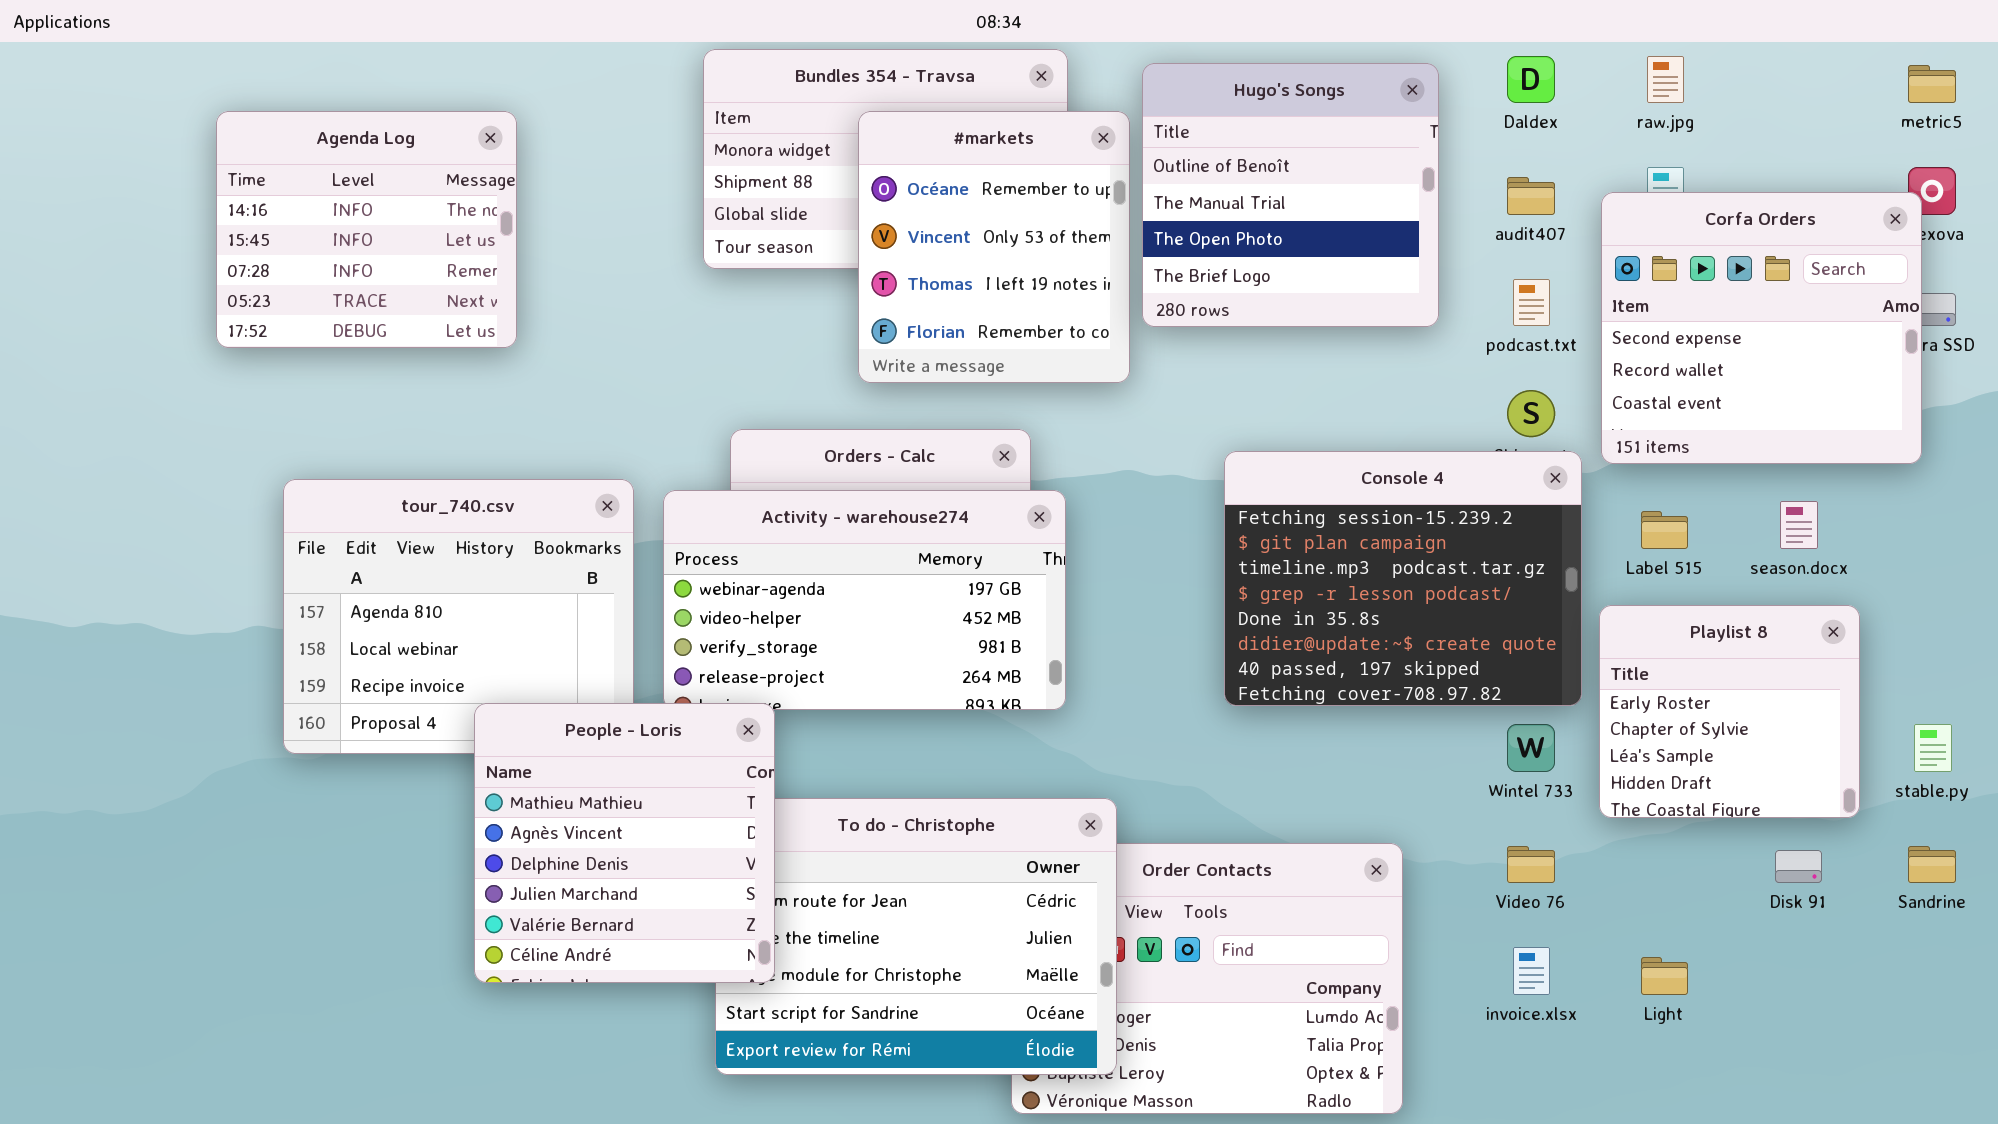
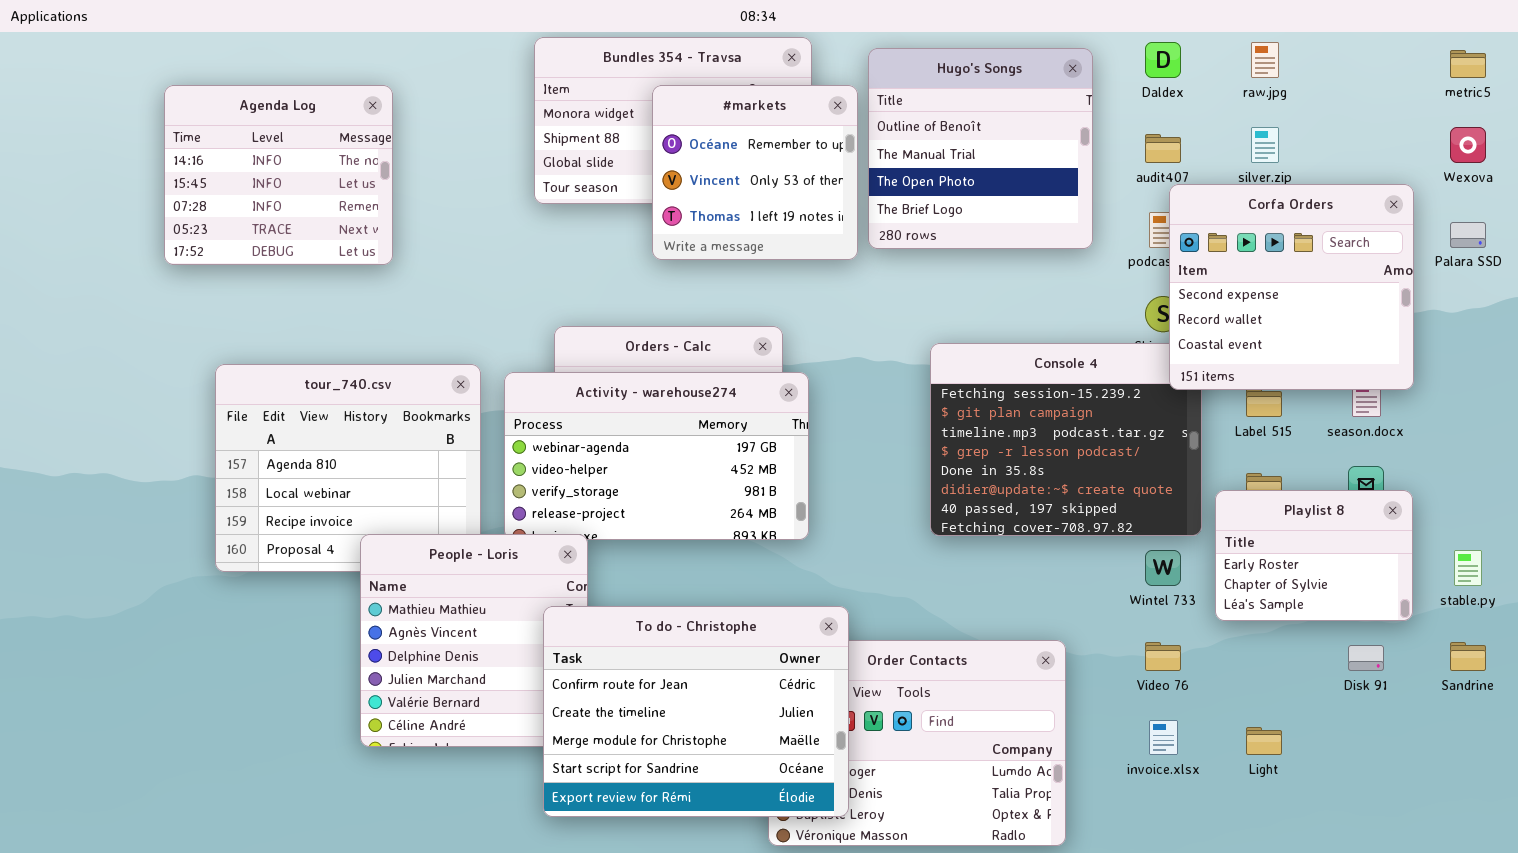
#markets: [858,111,1130,383] -> [652,85,858,260], resized
Corfa Orders: [1601,192,1922,464] -> [1169,184,1414,390], moved
Playlist 8: [1599,605,1860,818] -> [1215,490,1413,621], resized
To do - Christophe: [715,798,1117,1075] -> [543,606,849,817], raised

